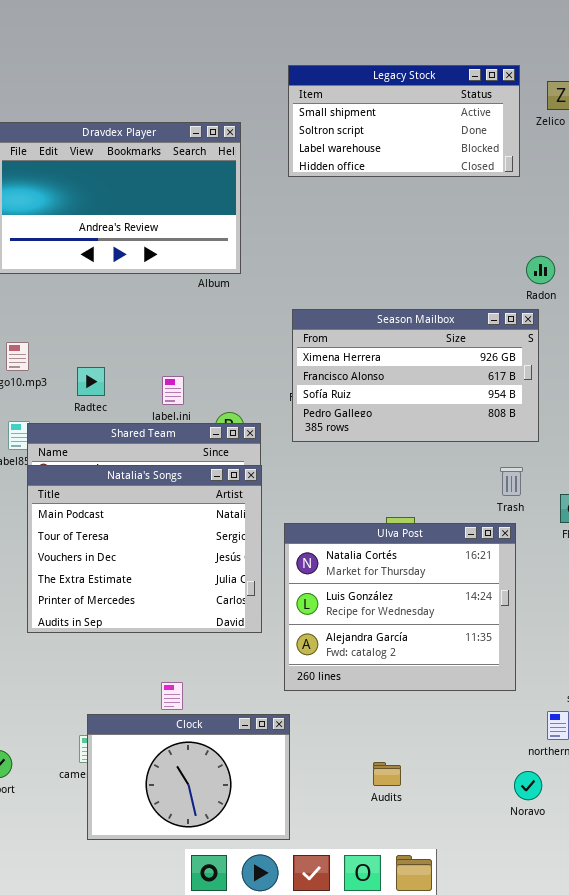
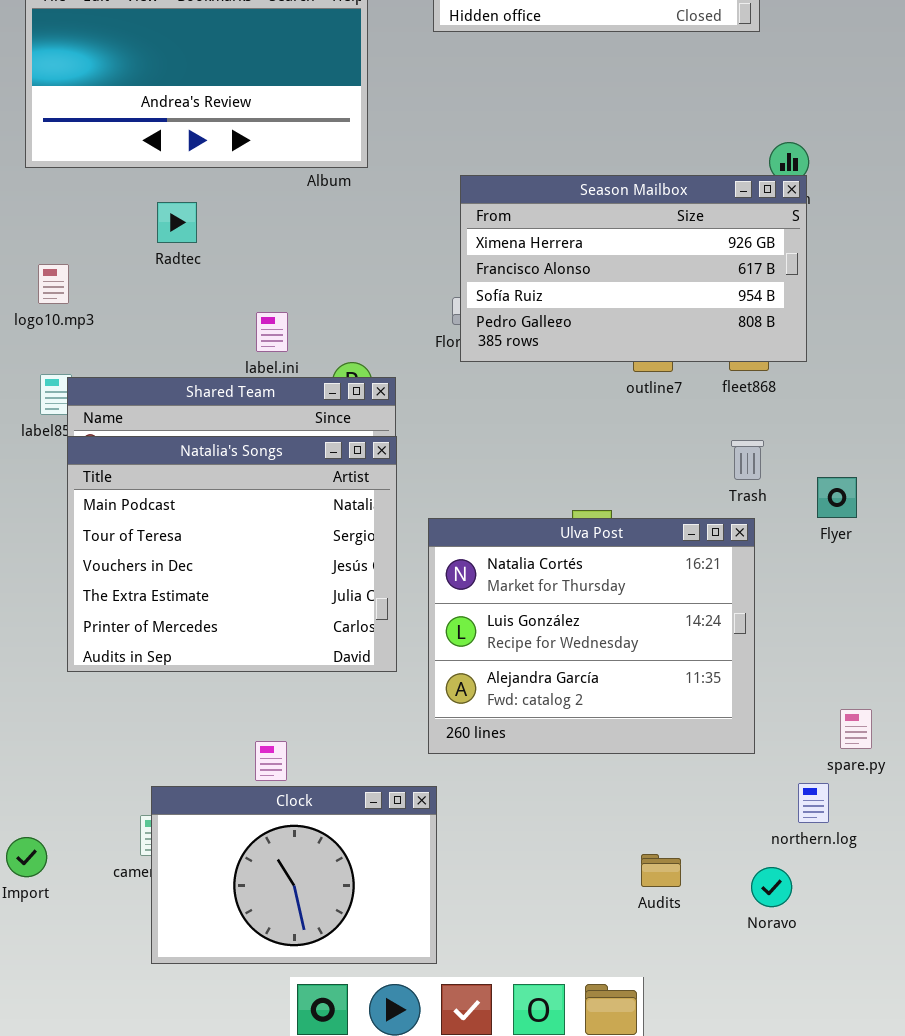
Season Mailbox: [292,309,539,442] -> [460,175,807,362], moved
Radtec: [77,367,105,396] -> [157,202,197,243], moved
Audits: [373,762,401,786] -> [641,854,681,887], moved

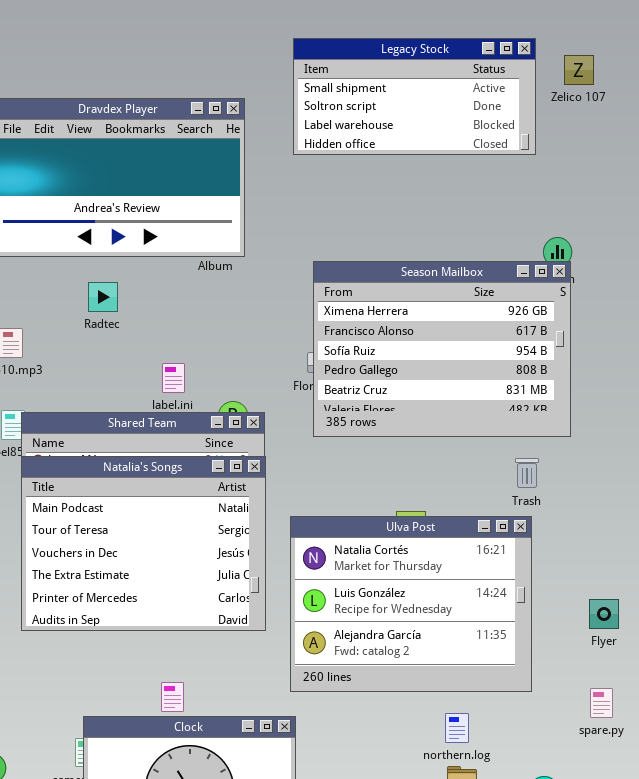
Season Mailbox: [460,175,807,362] -> [313,261,571,437], resized
Flyer: [817,477,857,518] -> [589,599,619,629], moved
spare.py: [840,709,872,749] -> [590,688,613,718], moved
northern.log: [798,783,829,823] -> [445,713,469,743], moved

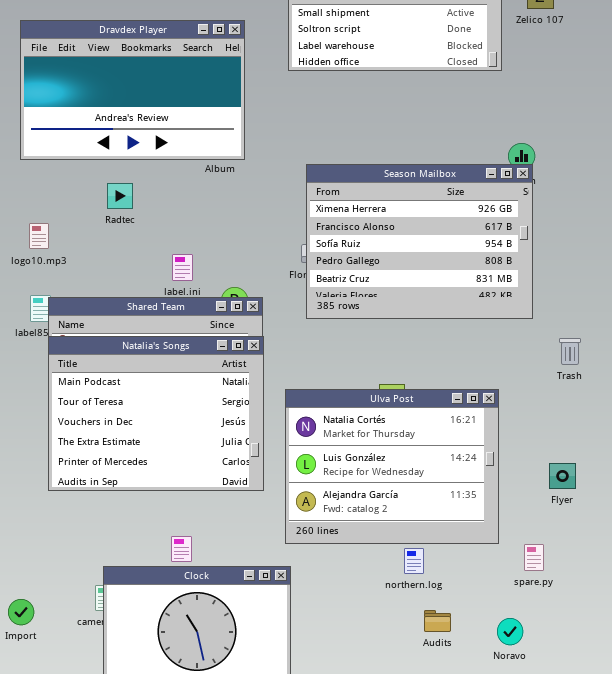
Trash: [515,458,539,488] -> [559,338,581,365], moved
spare.py: [590,688,613,718] -> [524,544,544,571], moved
northern.log: [445,713,469,743] -> [404,548,424,574], moved

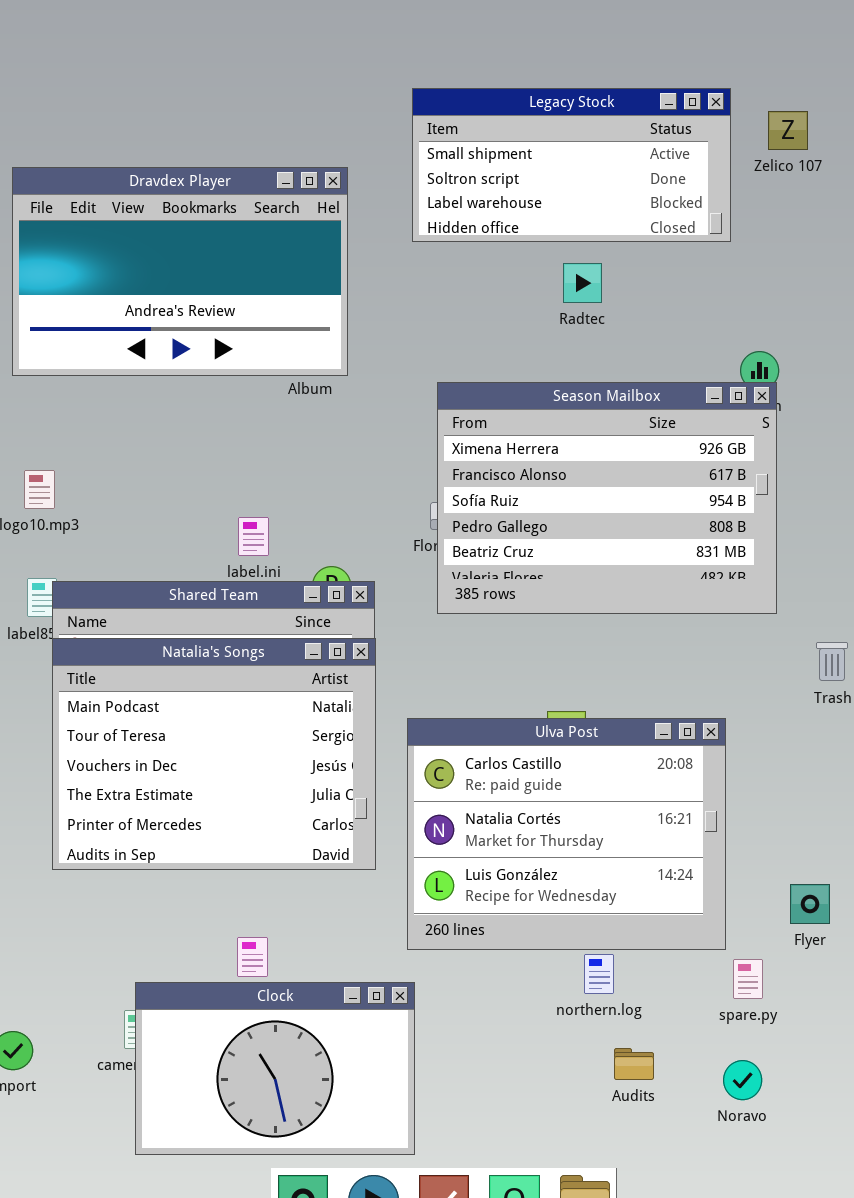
Radtec: [107,183,133,209] -> [563,263,602,303], moved
Ulva Post: [285,389,499,544] -> [407,718,726,950], scrolled up 1 row
Flyer: [549,463,576,489] -> [790,884,830,924], moved
spare.py: [524,544,544,571] -> [733,959,763,999], moved

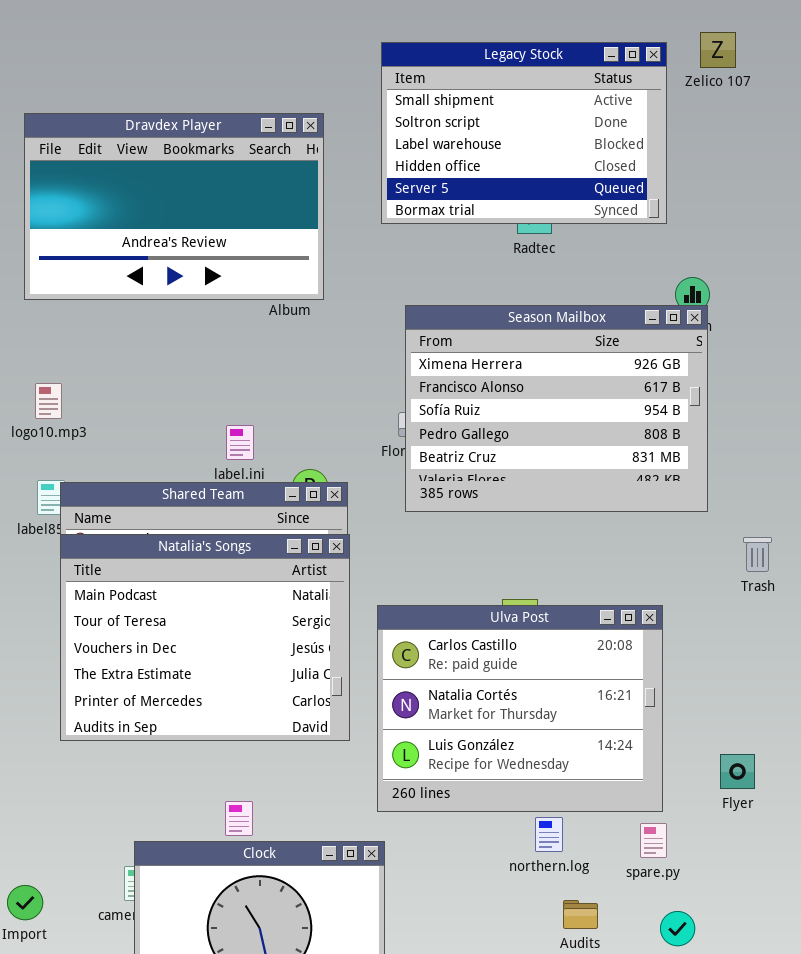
Legacy Stock: [412,88,731,242] -> [381,42,667,224], resized
Zelico 107: [768,111,808,150] -> [700,32,736,68], moved
spare.py: [733,959,763,999] -> [640,823,667,858], moved

